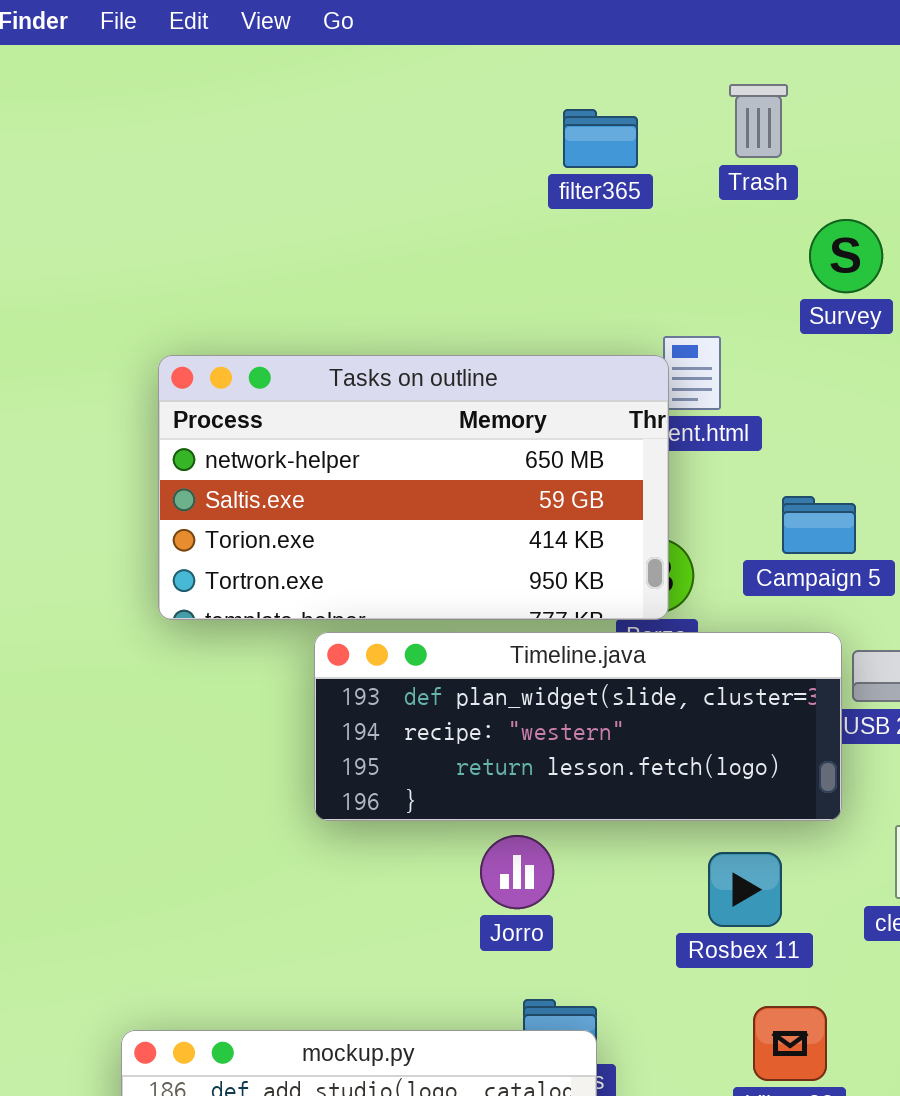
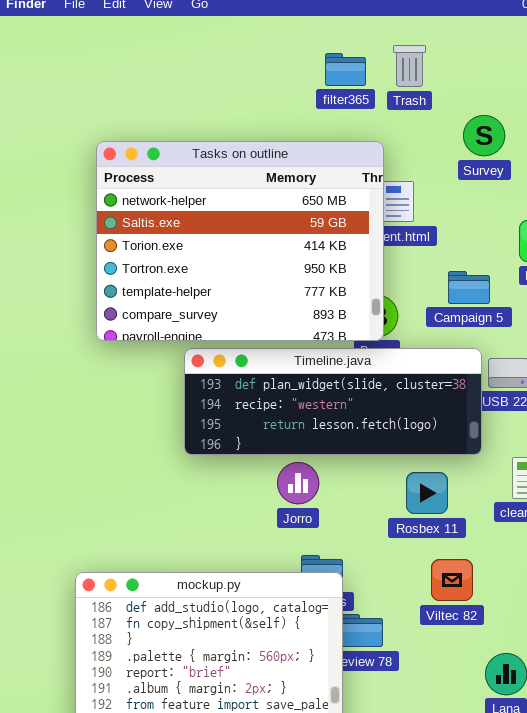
Trash: [729,84,788,158] -> [393,45,426,87], moved
Tasks on outline: [158,355,669,620] -> [96,141,384,341], resized

